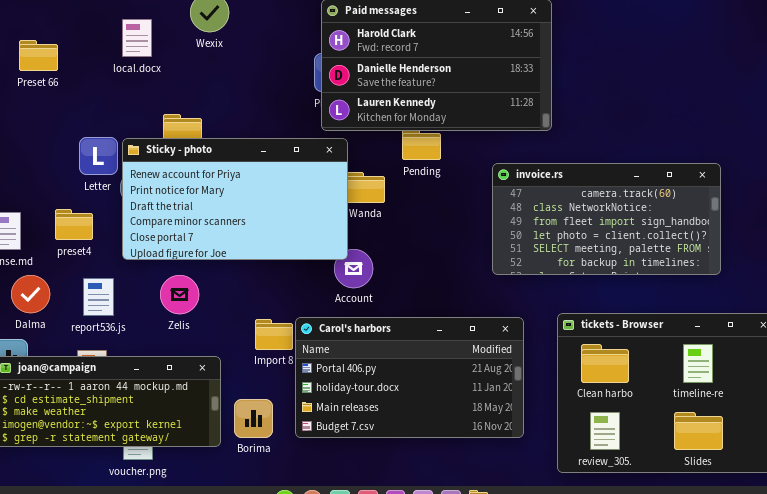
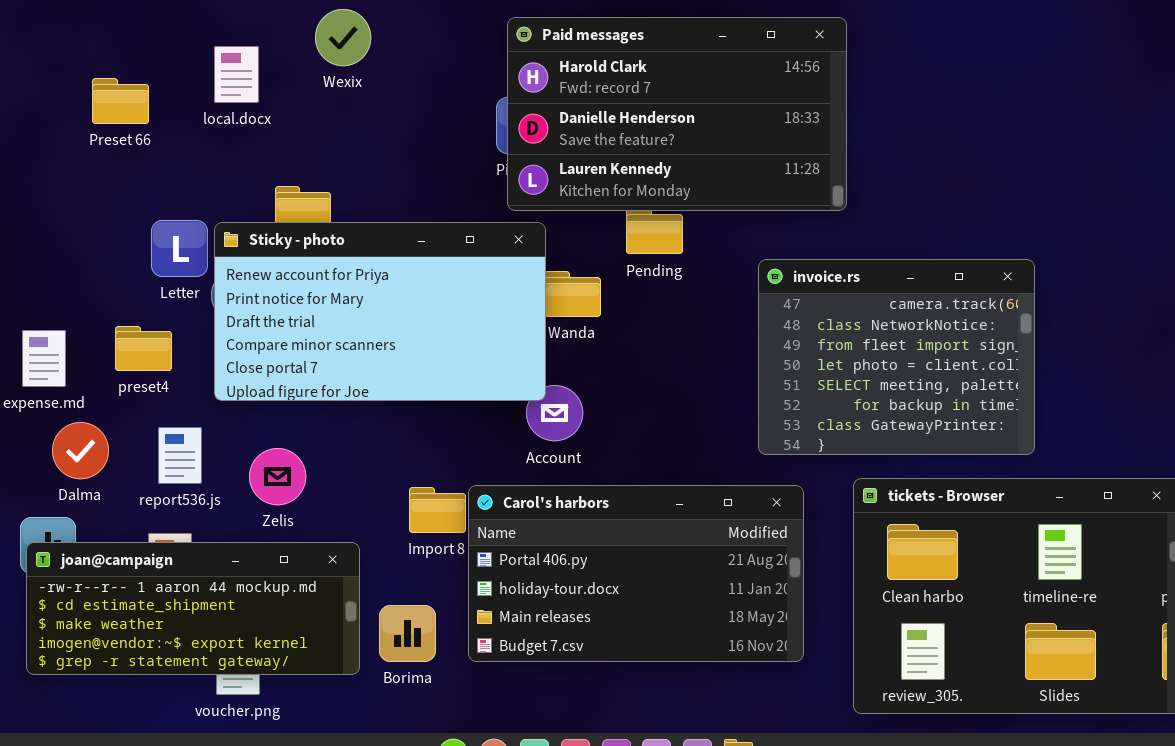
Preset 66: [19,40,58,71] -> [92,78,149,124], moved
invoice.rs: [492,163,721,275] -> [758,259,1035,455], resized
Zelis: [160,275,199,314] -> [249,448,306,505], moved

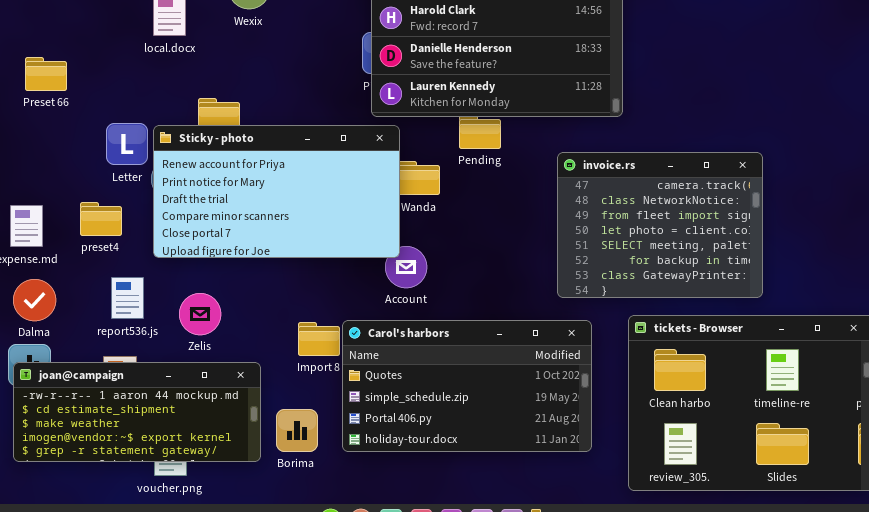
Preset 66: [92,78,149,124] -> [25,57,67,91], moved
Dalma: [52,422,109,479] -> [13,279,56,321], moved
Carol's harbors: [468,485,804,662] -> [342,320,592,452], scrolled up 2 rows

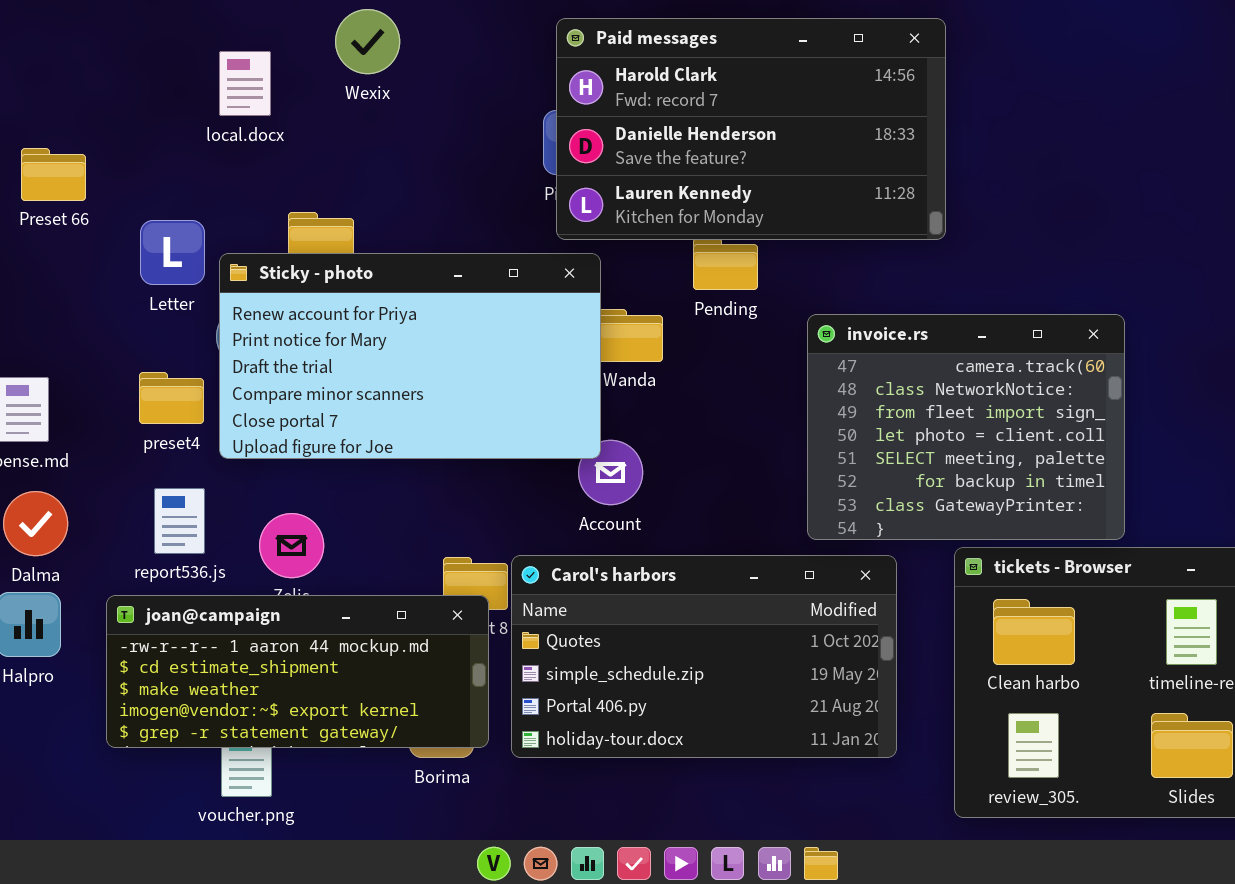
Letter: [106,123,148,165] -> [140,220,205,285], moved
invoice.rs: [557,152,763,298] -> [807,314,1125,540], moved
preset4: [80,202,122,236] -> [139,372,204,424], moved
joan@campaign: [13,362,261,462] -> [106,595,489,748], moved

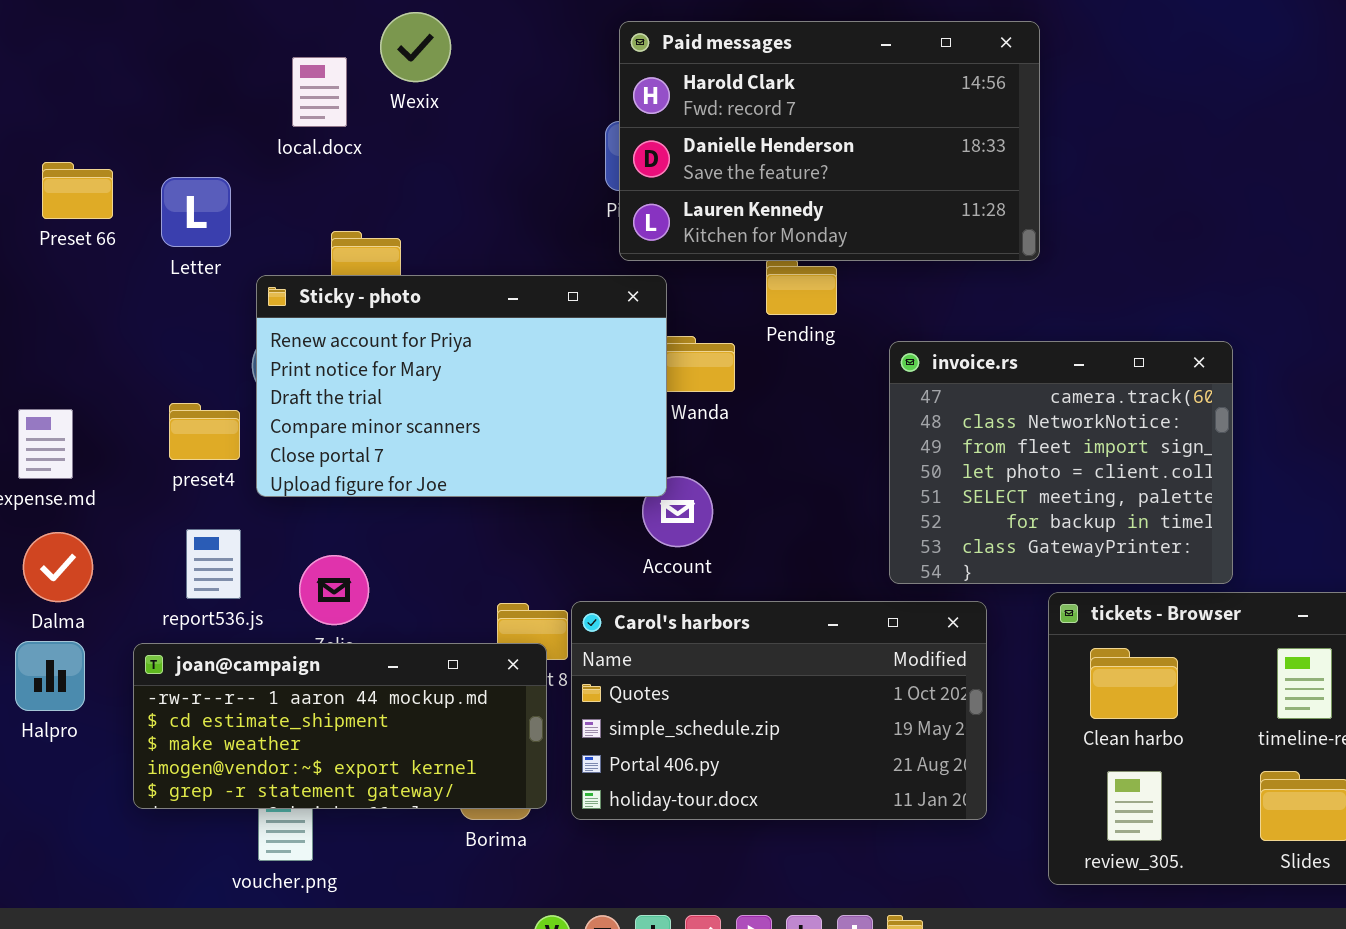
local.docx: [219,51,271,116] -> [292,57,347,127], moved
Letter: [140,220,205,285] -> [161,177,231,247], moved

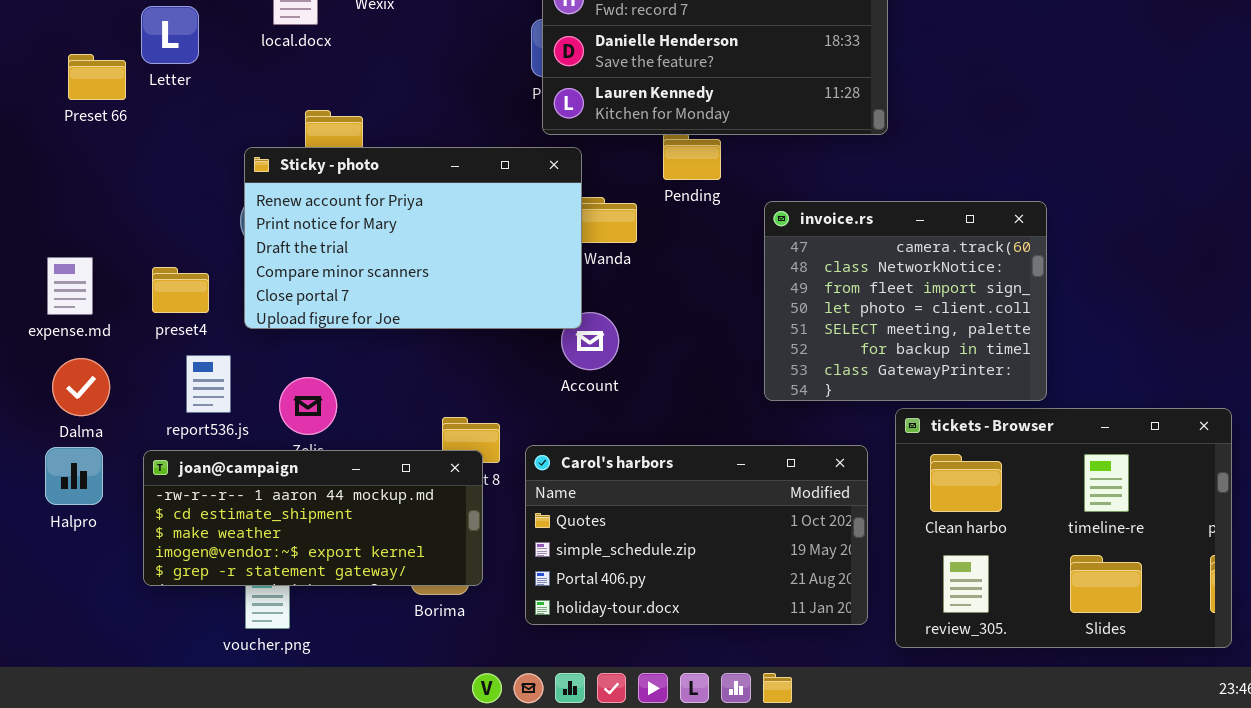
Letter: [161,177,231,247] -> [141,6,199,64], moved
preset4: [169,403,240,460] -> [152,267,209,313], moved
Carol's harbors: [571,601,987,820] -> [525,445,868,625], moved

